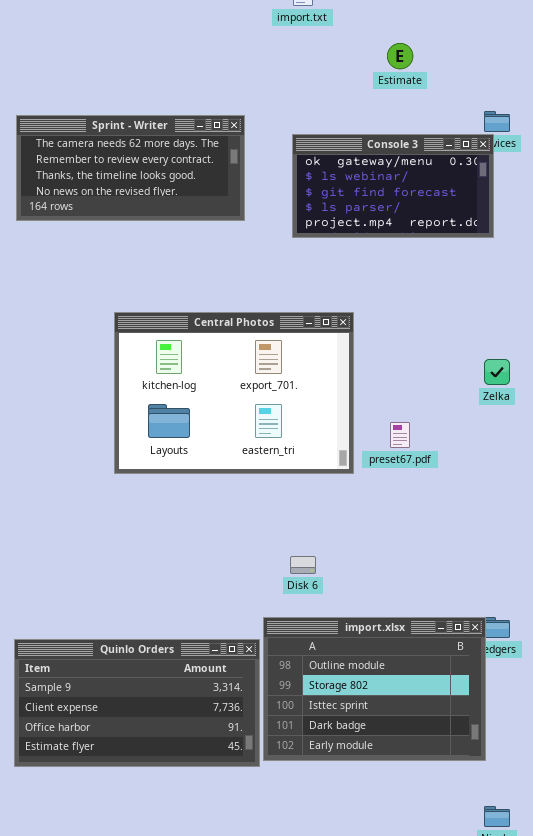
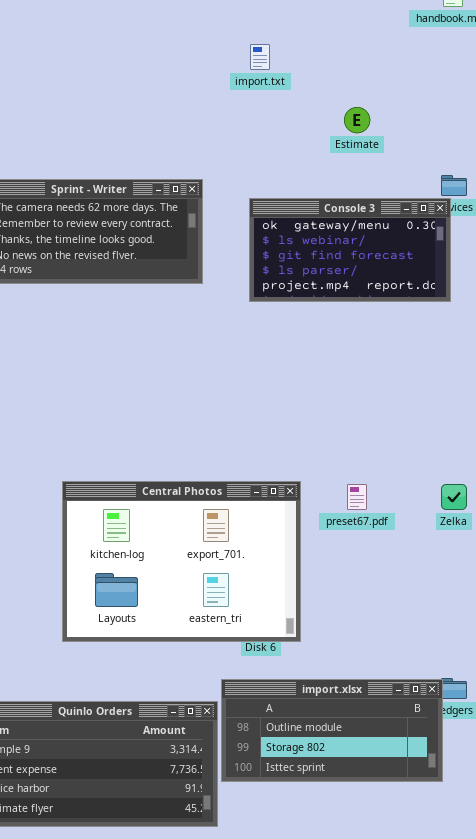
Central Photos: [114,312,354,474] -> [62,481,301,642], moved
Zelka: [484,359,510,385] -> [441,484,467,510], moved
import.xlsx: [263,617,486,761] -> [221,679,443,782], resized

